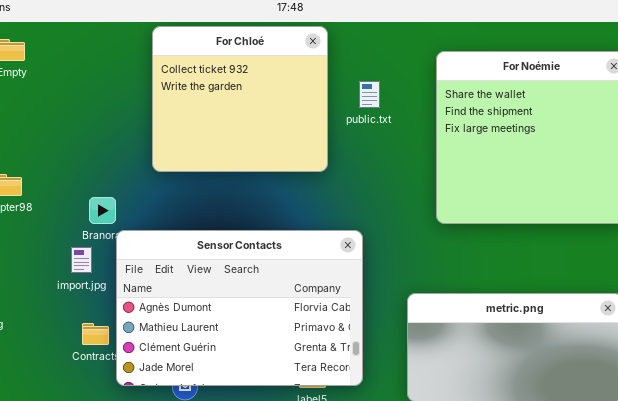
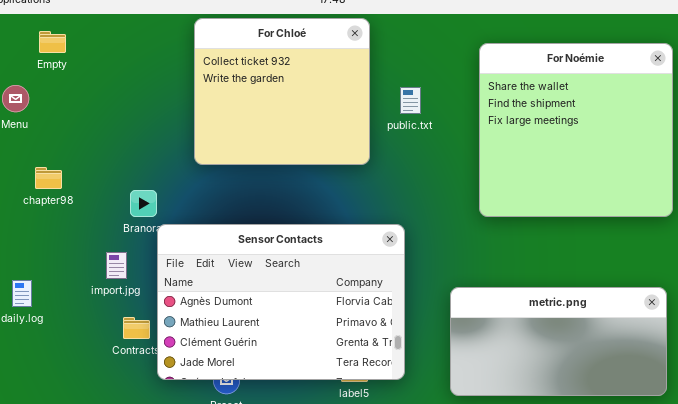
public.txt: [359,81,380,108] -> [400,87,421,114], moved
import.jpg: [71,247,92,273] -> [106,252,127,279], moved

